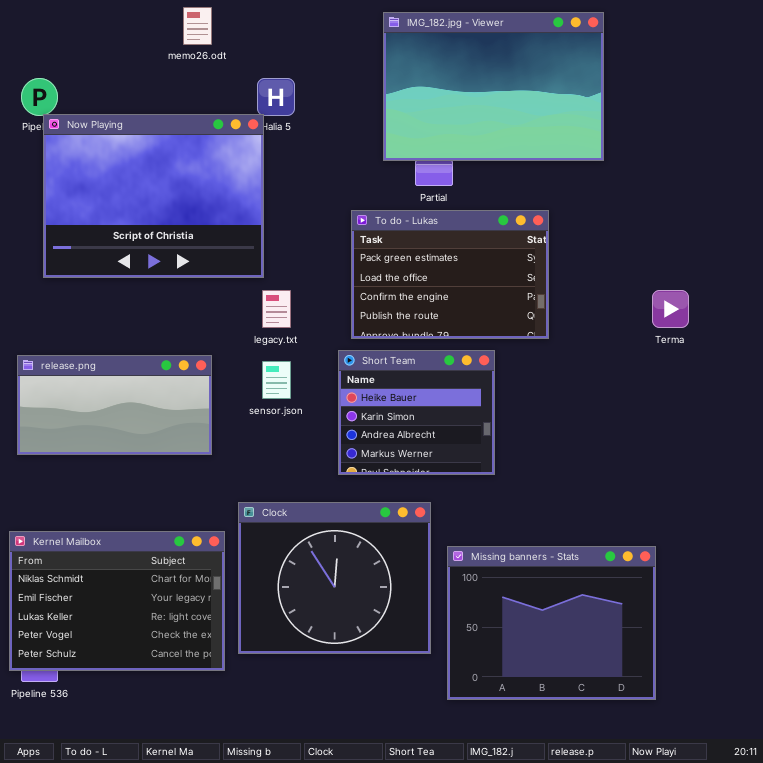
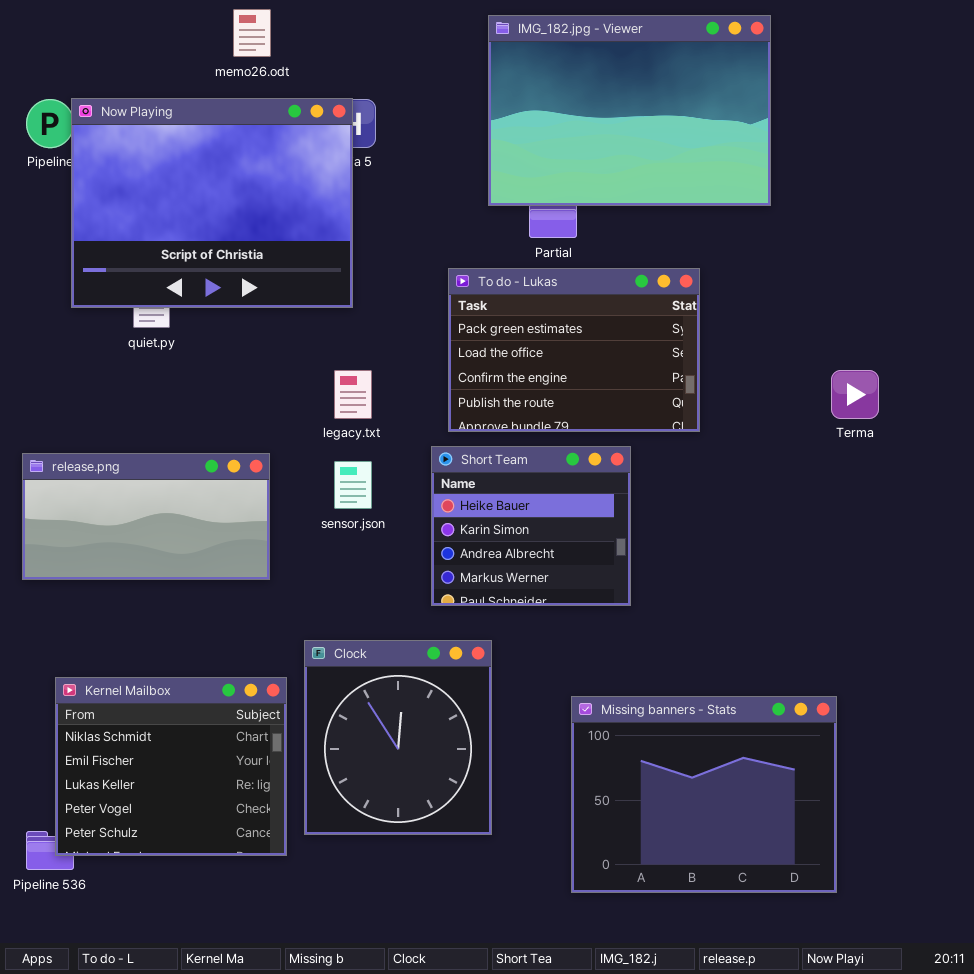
Now Playing: [43,114,264,278] -> [71,98,353,308], moved
Clock: [238,502,431,654] -> [304,640,492,835], resized
Kernel Mailbox: [9,531,225,671] -> [55,677,287,856], resized

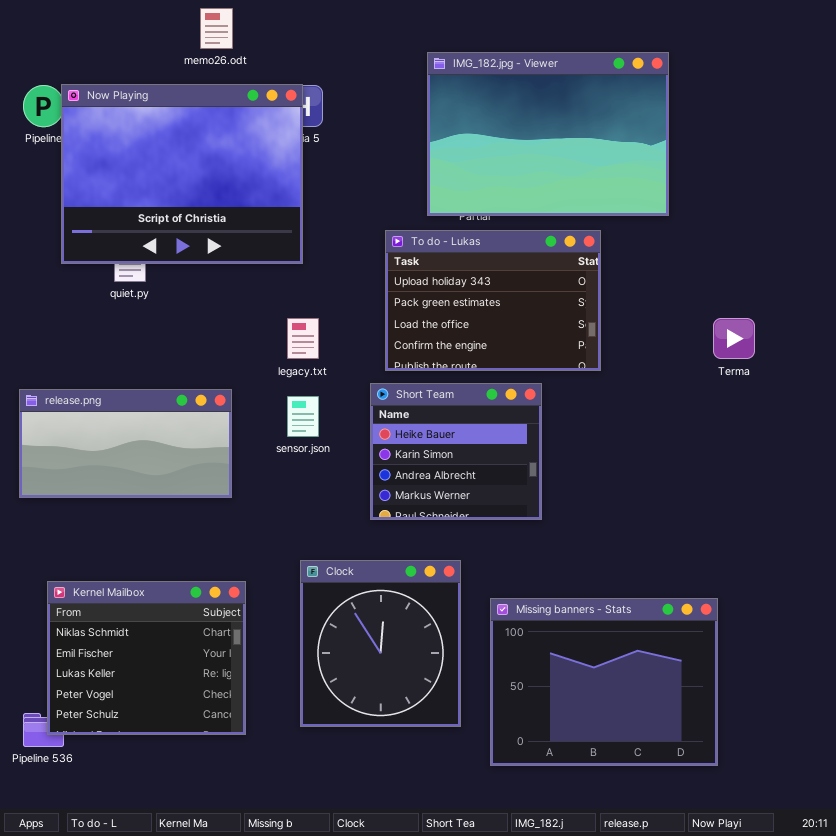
IMG_182.jpg - Viewer: [488,15,771,206] -> [427,52,669,216], moved
To do - Lukas: [448,268,700,432] -> [385,230,601,371], scrolled up 1 row
Clock: [304,640,492,835] -> [300,560,461,727], moved

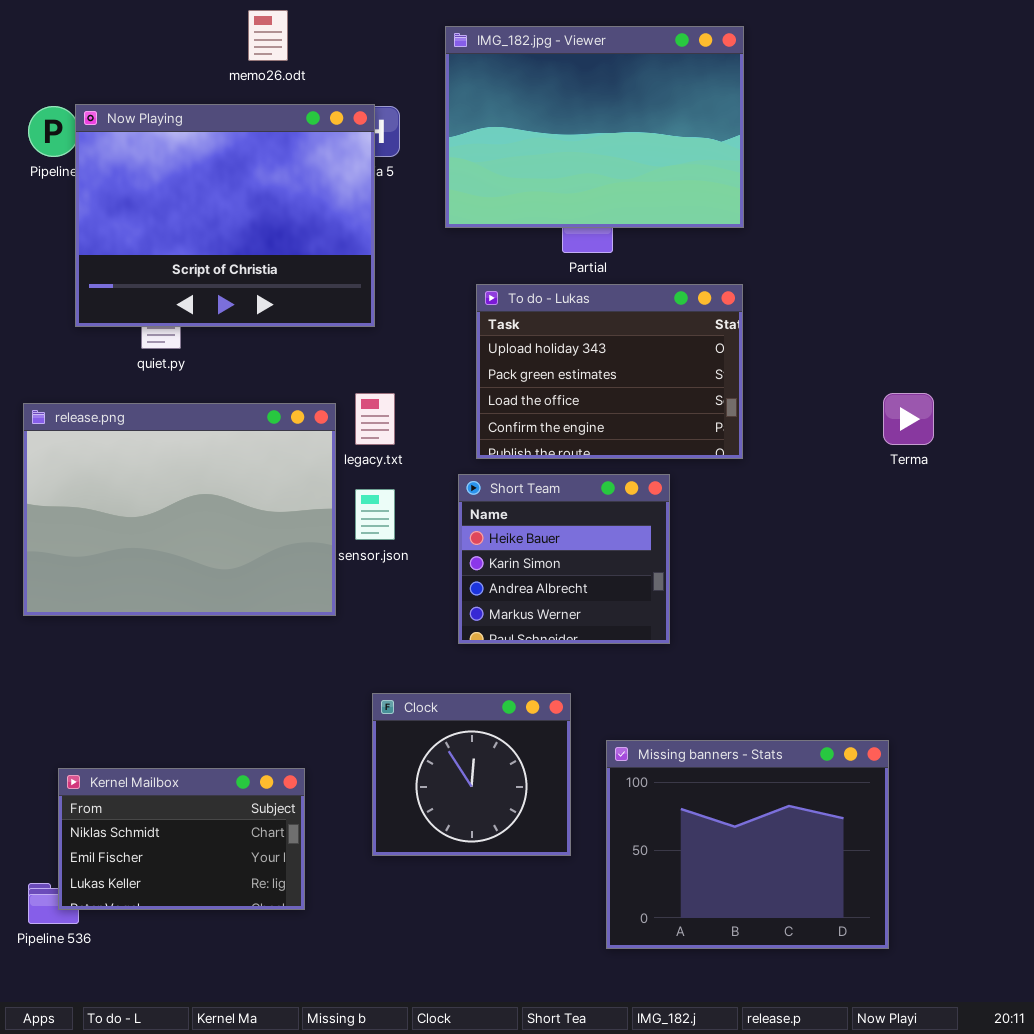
IMG_182.jpg - Viewer: [427,52,669,216] -> [445,26,744,228], moved
release.png: [19,389,232,498] -> [23,403,336,616], resized
Clock: [300,560,461,727] -> [372,693,571,856], resized
Kernel Mailbox: [47,581,246,735] -> [58,768,305,910], resized

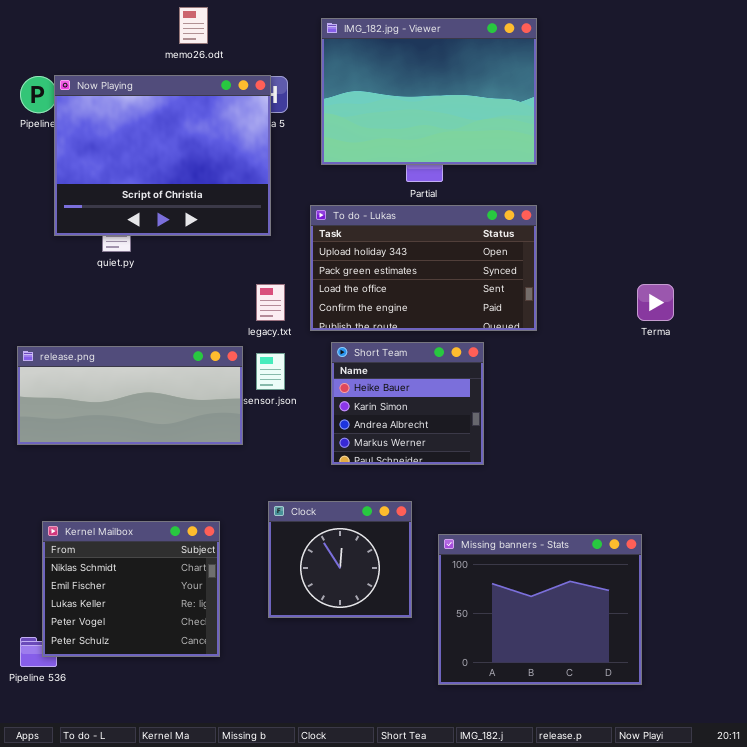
To do - Lukas: [476,284,743,459] -> [310,205,537,331], resized
release.png: [23,403,336,616] -> [17,346,243,445], resized
Kernel Mailbox: [58,768,305,910] -> [42,521,220,657], resized

